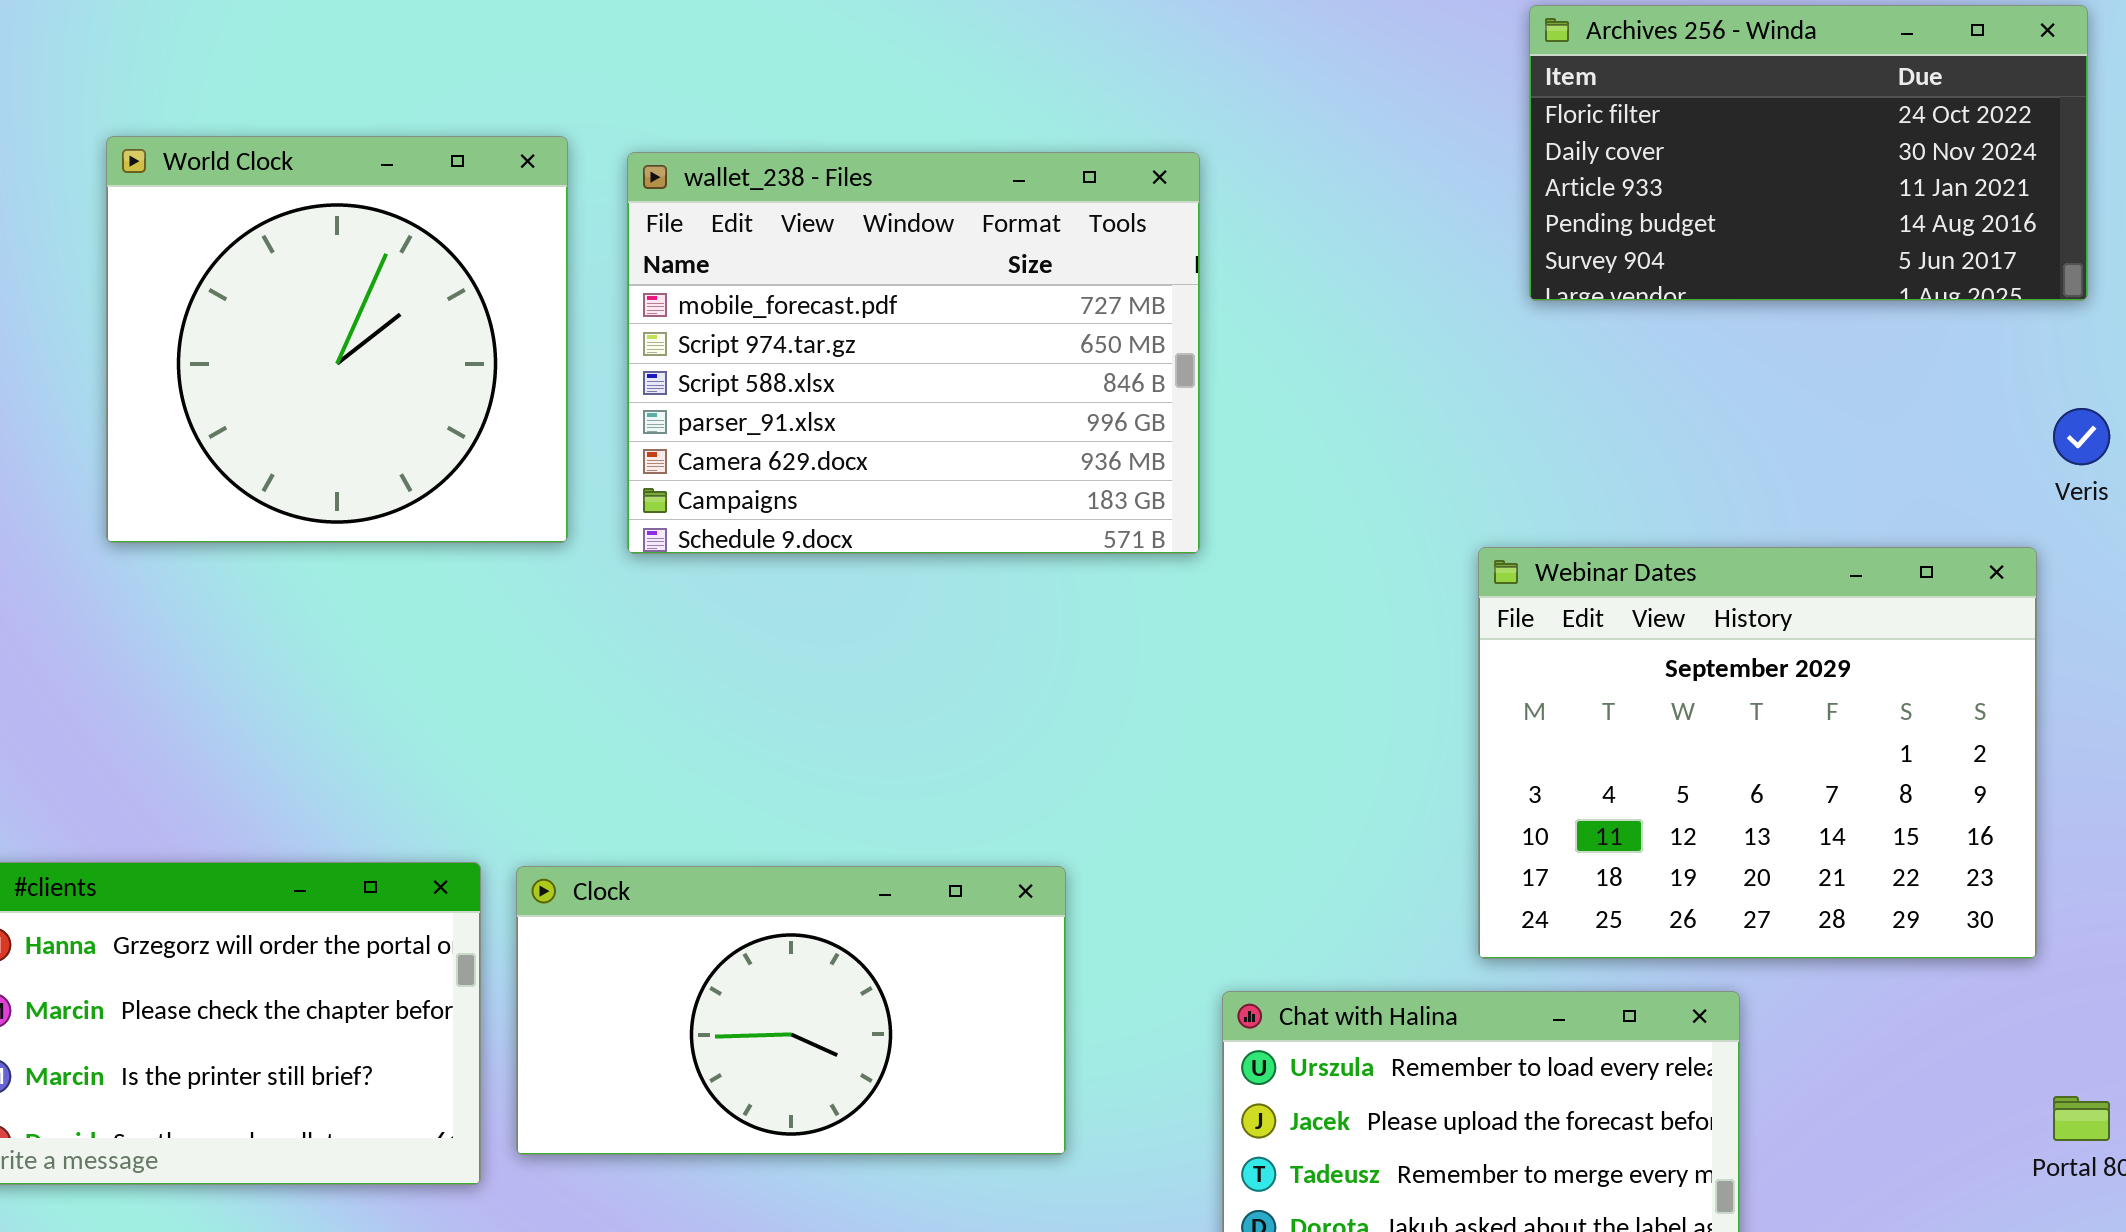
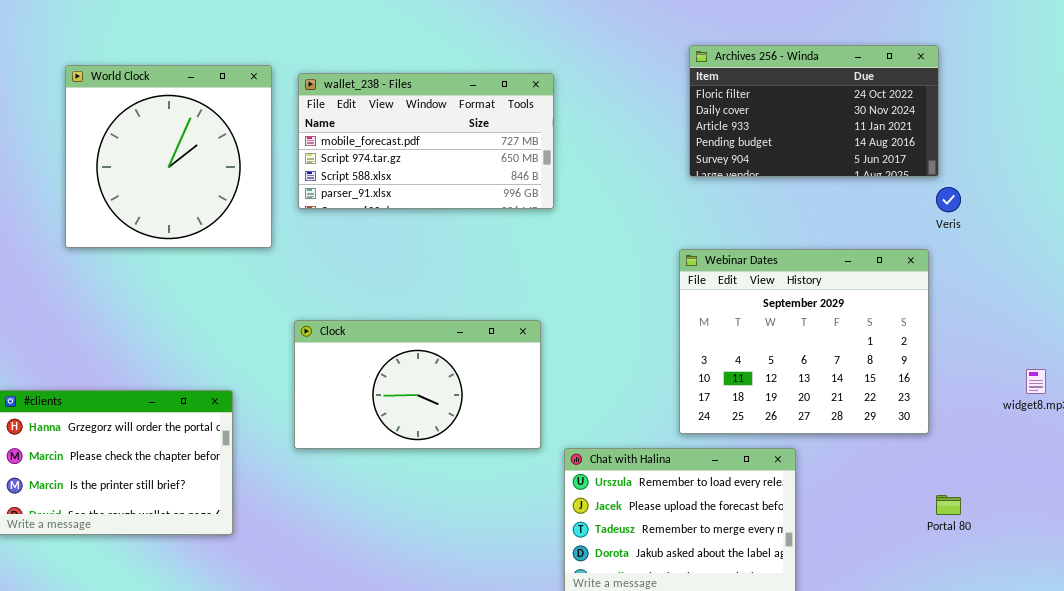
Archives 256 - Winda: [1529,5,2088,301] -> [689,45,939,177], moved
wallet_238 - Files: [627,152,1200,554] -> [298,73,554,209], resized
Clock: [516,866,1066,1155] -> [294,320,541,449], moved

